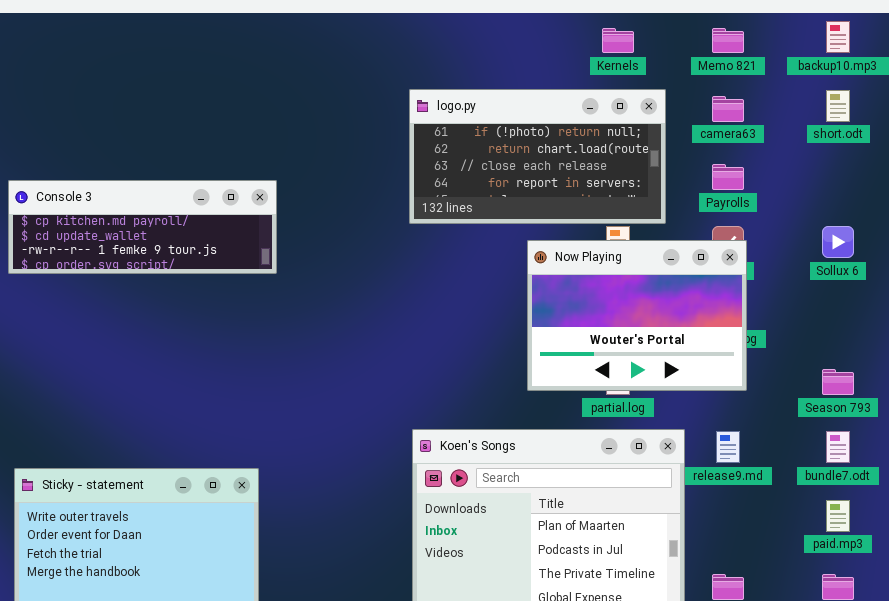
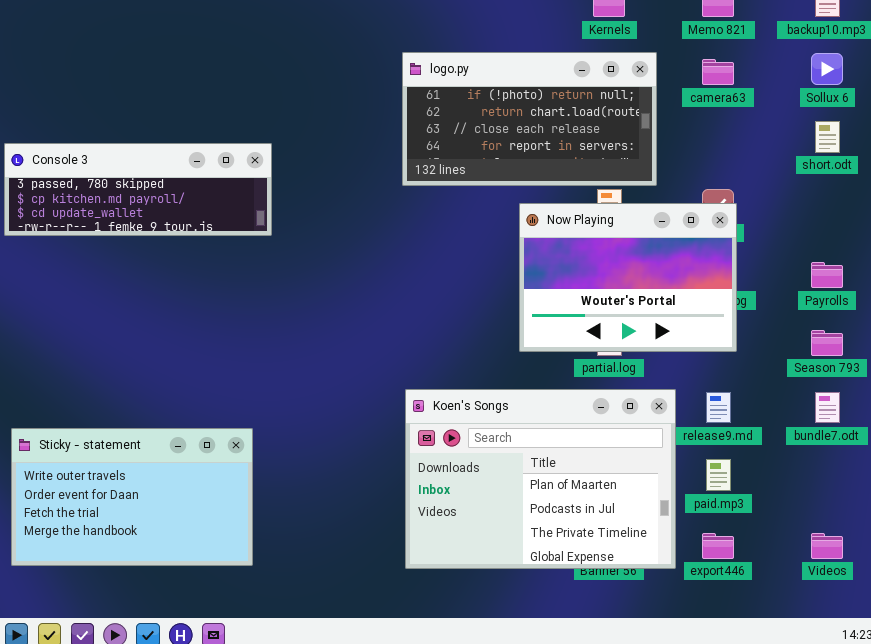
short.odt: [826,90,850,122] -> [815,121,840,153], moved
Payrolls: [712,164,744,190] -> [811,262,843,288], moved
Console 3: [8,180,277,274] -> [4,143,272,236], scrolled up 1 row
Sollux 6: [822,226,854,258] -> [811,53,843,85], moved
paid.mp3: [826,500,850,532] -> [706,459,731,491], moved

